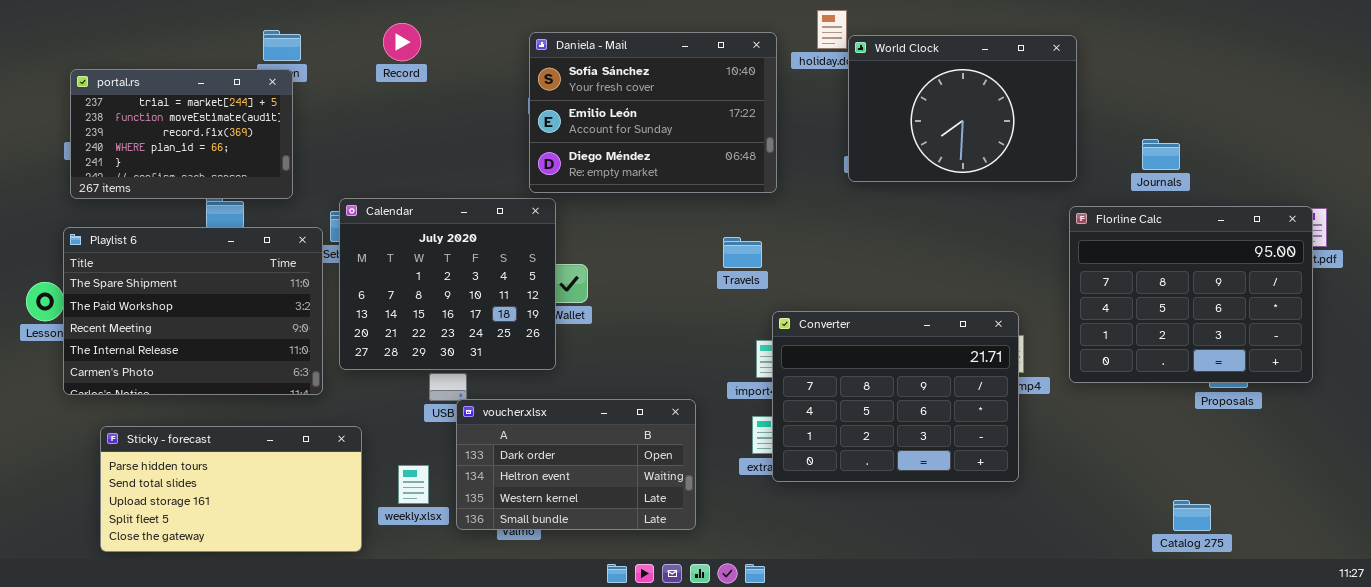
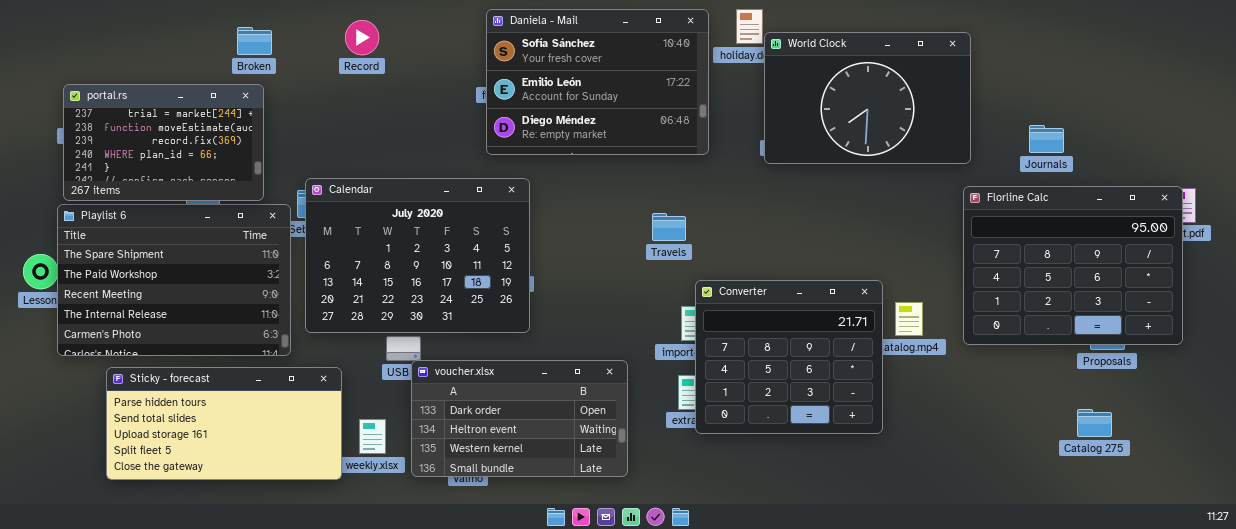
Daniela - Mail: [529,32,777,193] -> [486,9,709,155], moved
portal.rs: [70,69,293,199] -> [63,84,264,201], moved
Calendar: [339,198,556,370] -> [305,178,530,333], resized
Converter: [772,311,1019,482] -> [695,280,883,434], resized
Sticky - forecast: [100,426,362,552] -> [106,367,342,480], moved
Catalog 275: [1173,500,1211,531] -> [1077,409,1112,437], moved

